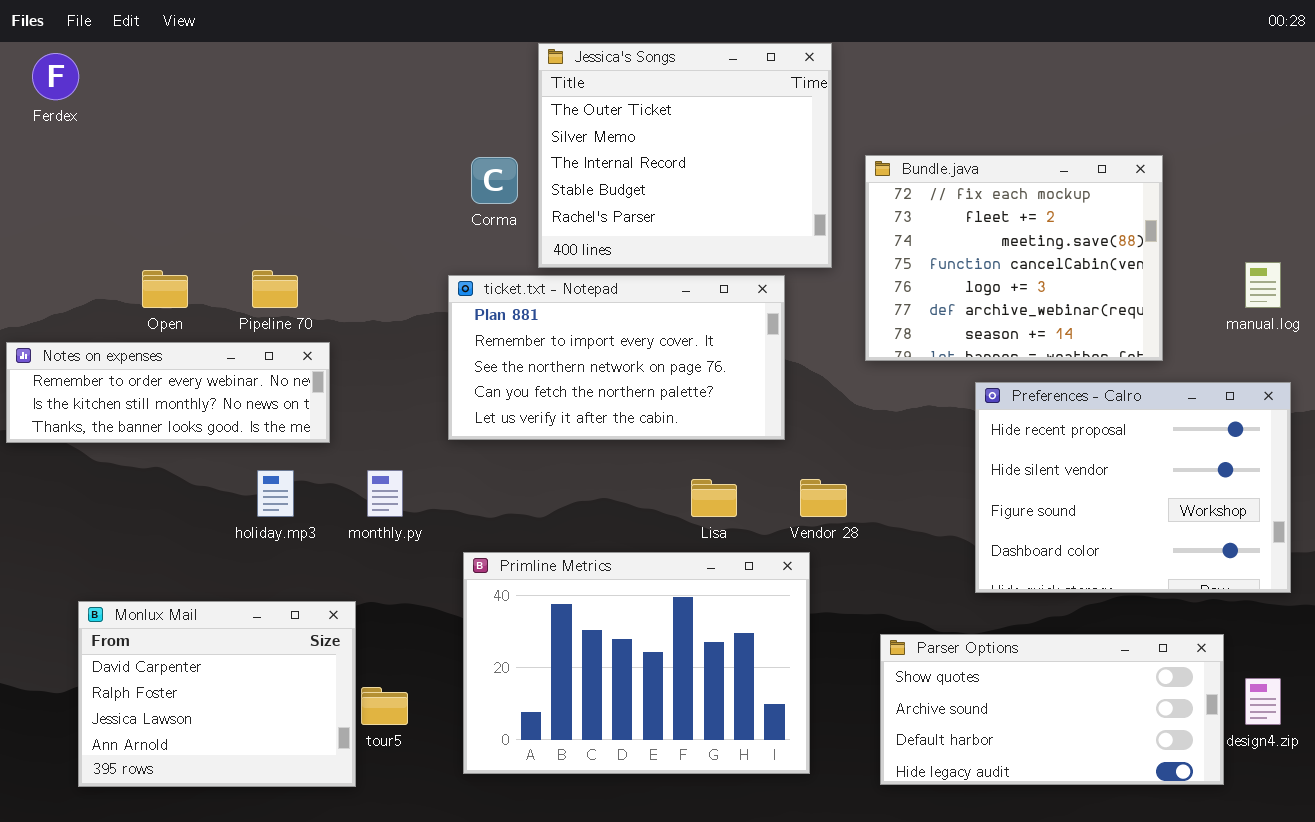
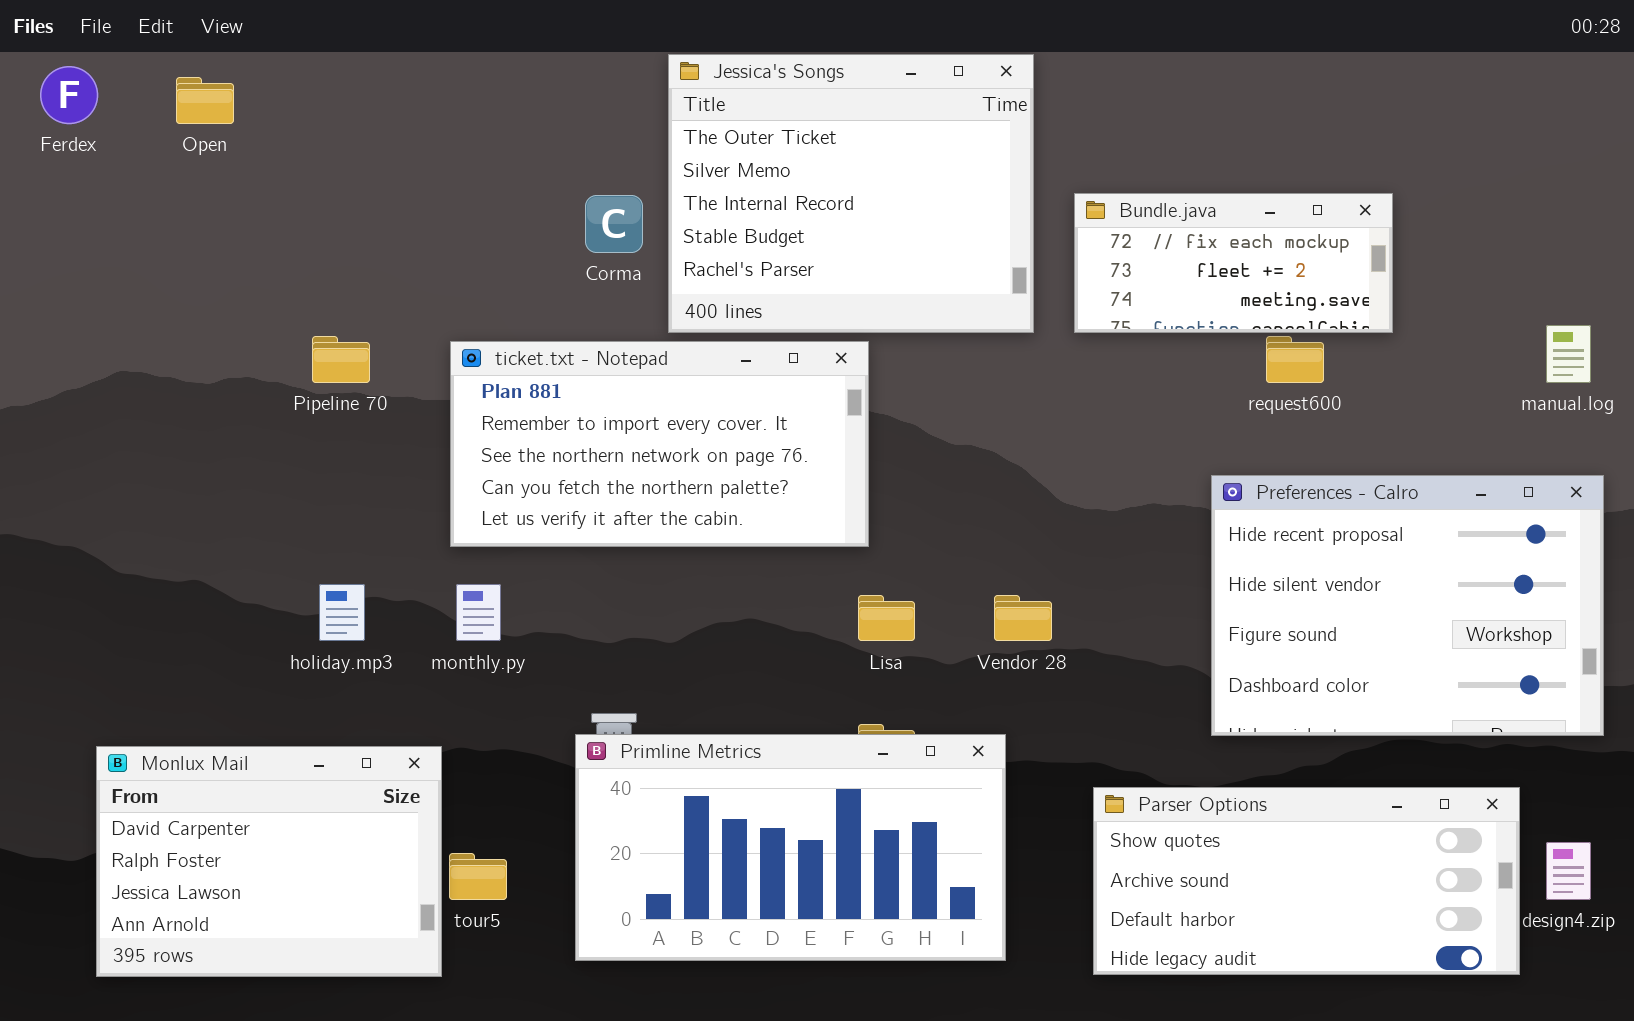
Bundle.java: [865,155,1163,361] -> [1074,193,1393,333], resized
Open: [142,270,188,308] -> [176,77,234,124], moved
ticket.txt - Notepad: [448,275,785,440] -> [450,341,869,547], moved
Notes on expenses: [6,342,330,443] -> none, closed
Primline Metrics: [463,552,810,774] -> [575,734,1006,961], resized

